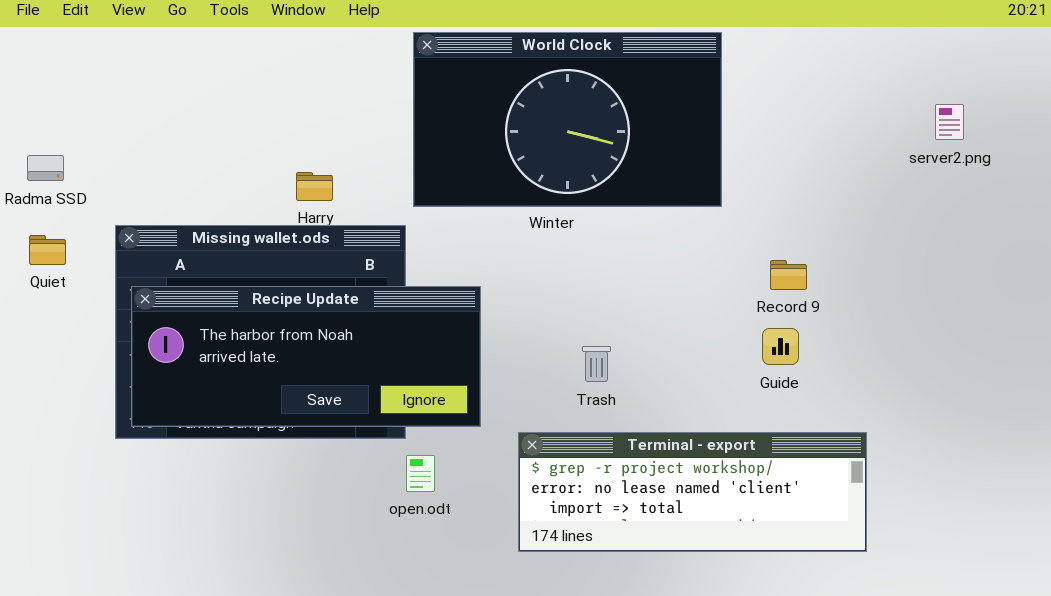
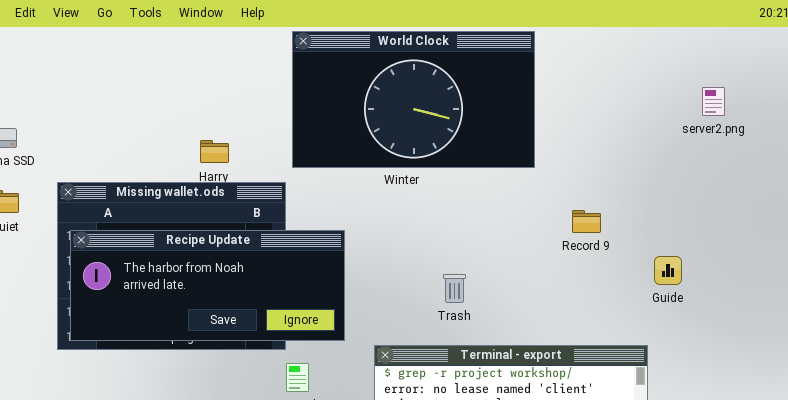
Guide: [762,328,799,365] -> [654,256,682,285], moved
Trash: [582,346,611,382] -> [443,274,466,303], moved

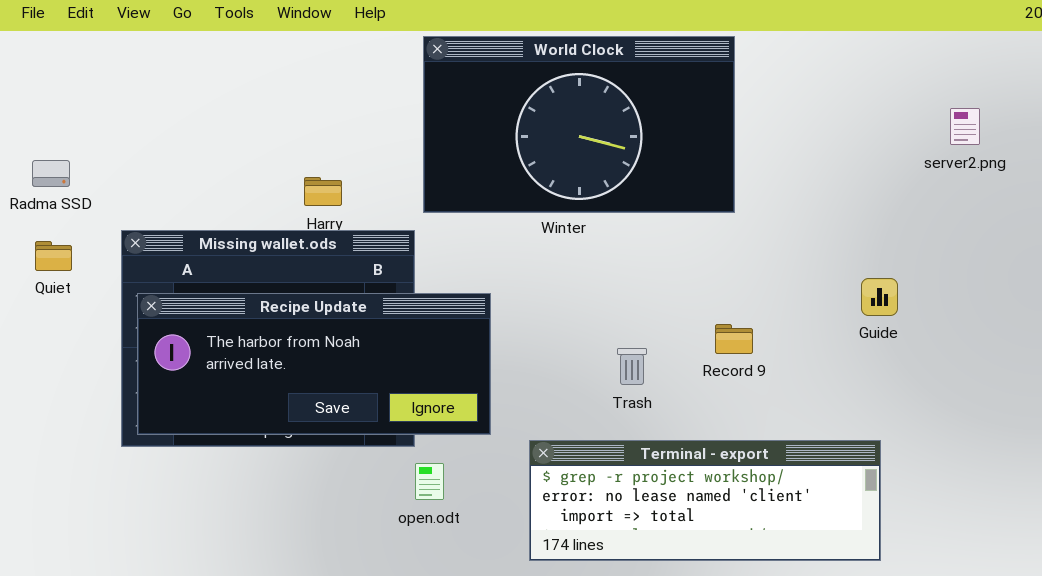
Record 9: [572,210,601,233] -> [715,324,753,354], moved
Guide: [654,256,682,285] -> [861,278,898,316], moved

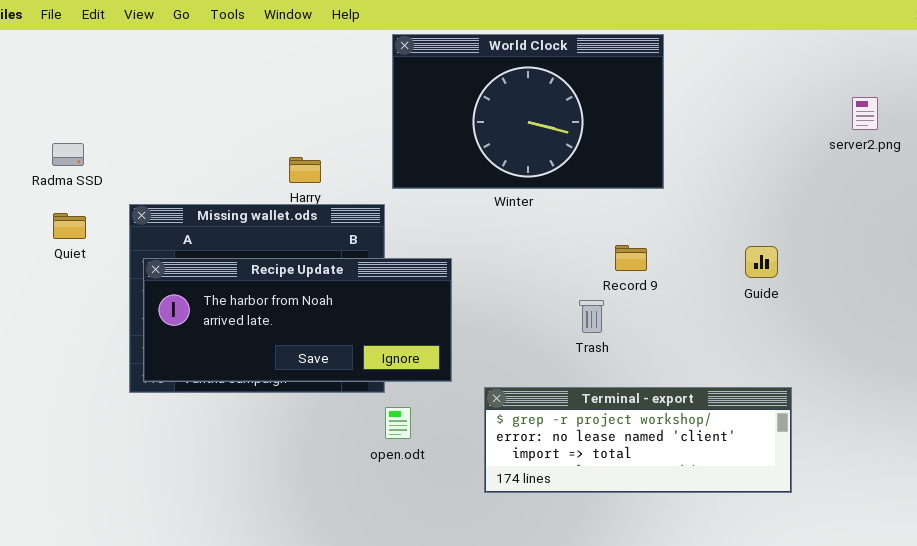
Guide: [861,278,898,316] -> [745,246,778,278], moved
Record 9: [715,324,753,354] -> [615,245,647,271], moved
Trash: [617,348,647,385] -> [579,300,604,333], moved

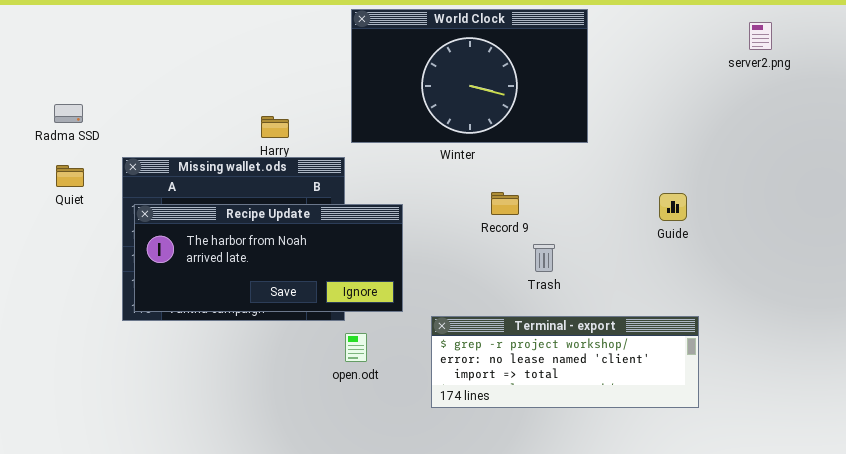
server2.png: [852,97,878,130] -> [749,22,772,50], moved
Record 9: [615,245,647,271] -> [491,192,519,215], moved
Trash: [579,300,604,333] -> [533,244,555,272], moved

